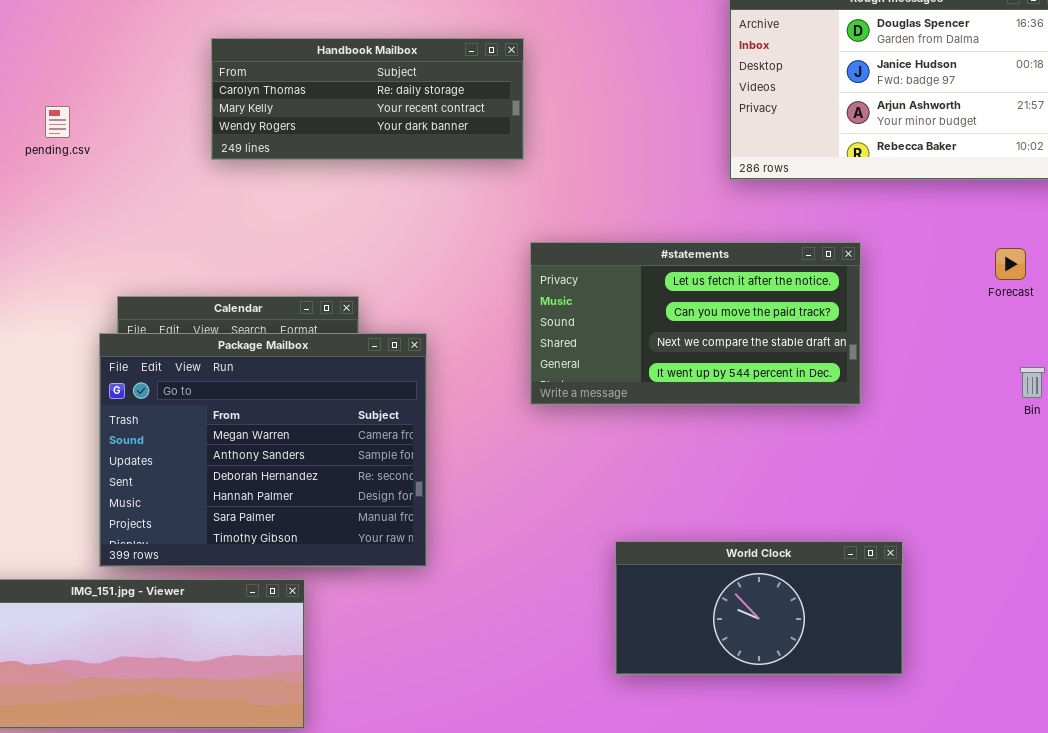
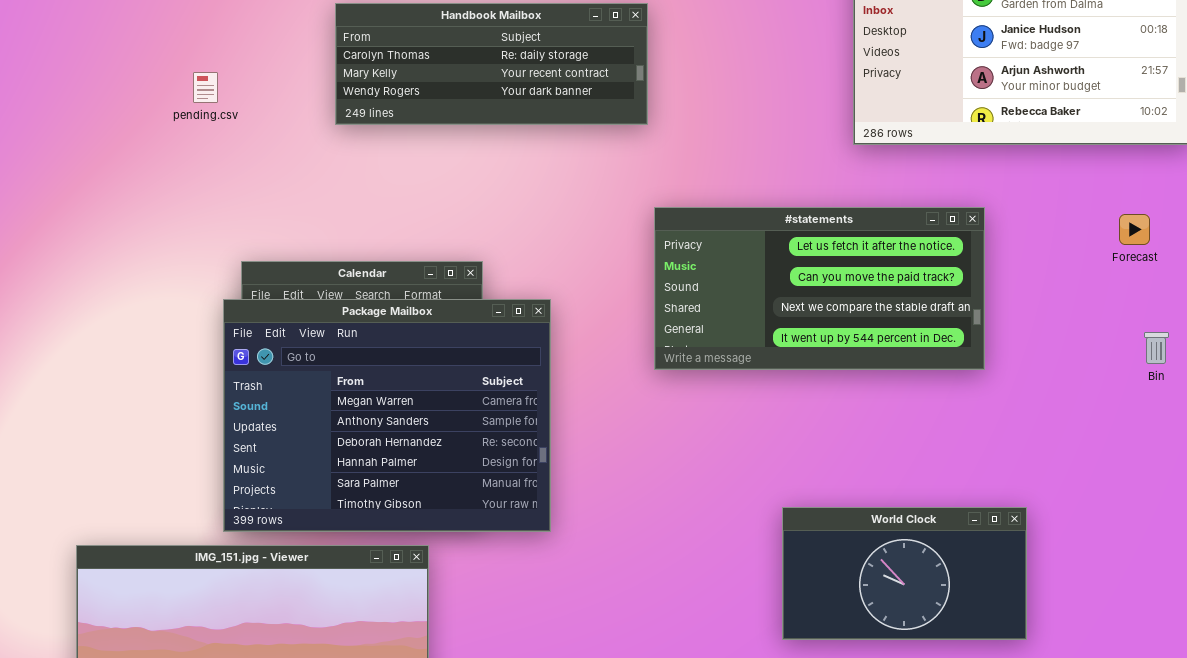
pending.csv: [45,106,70,138] -> [193,72,218,103], moved
World Clock: [615,541,903,675] -> [782,507,1027,640], resized

